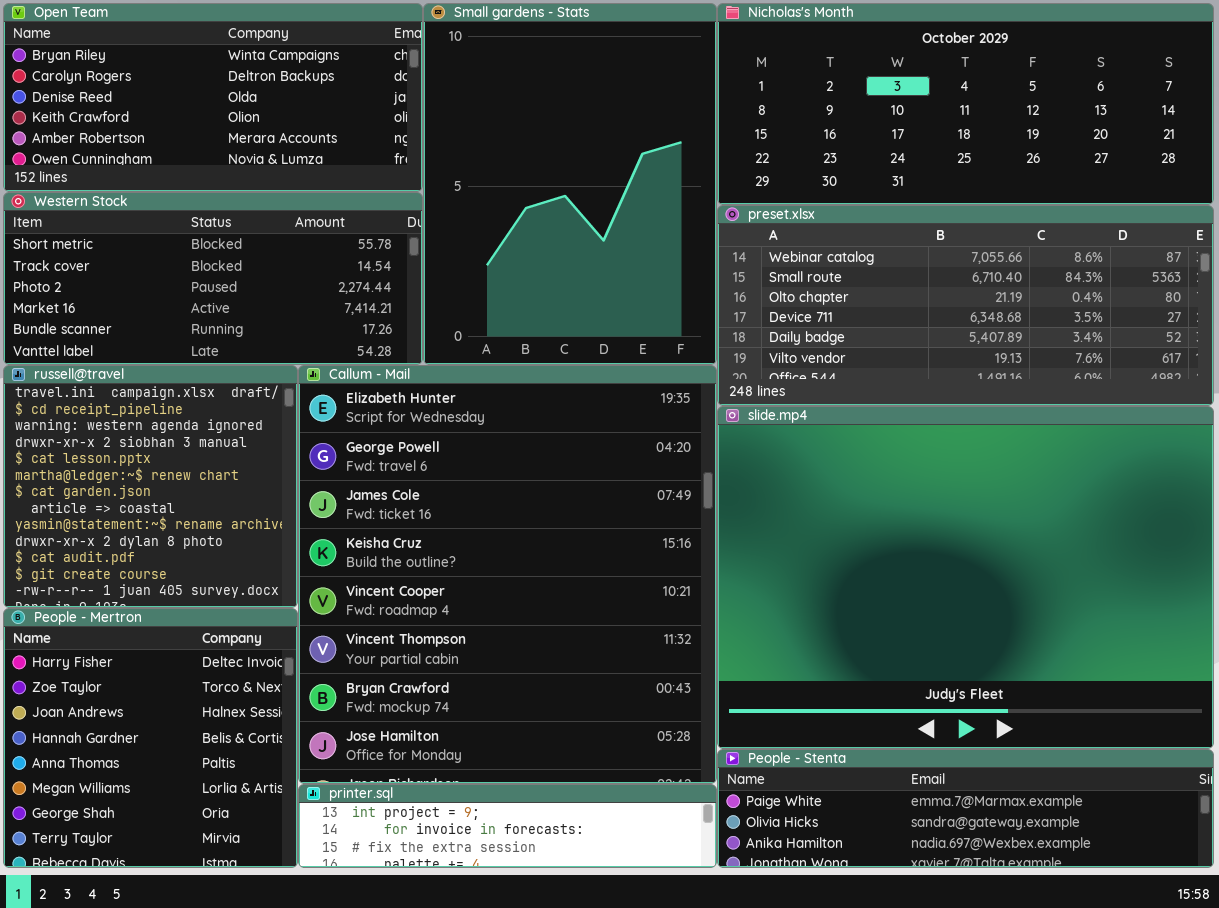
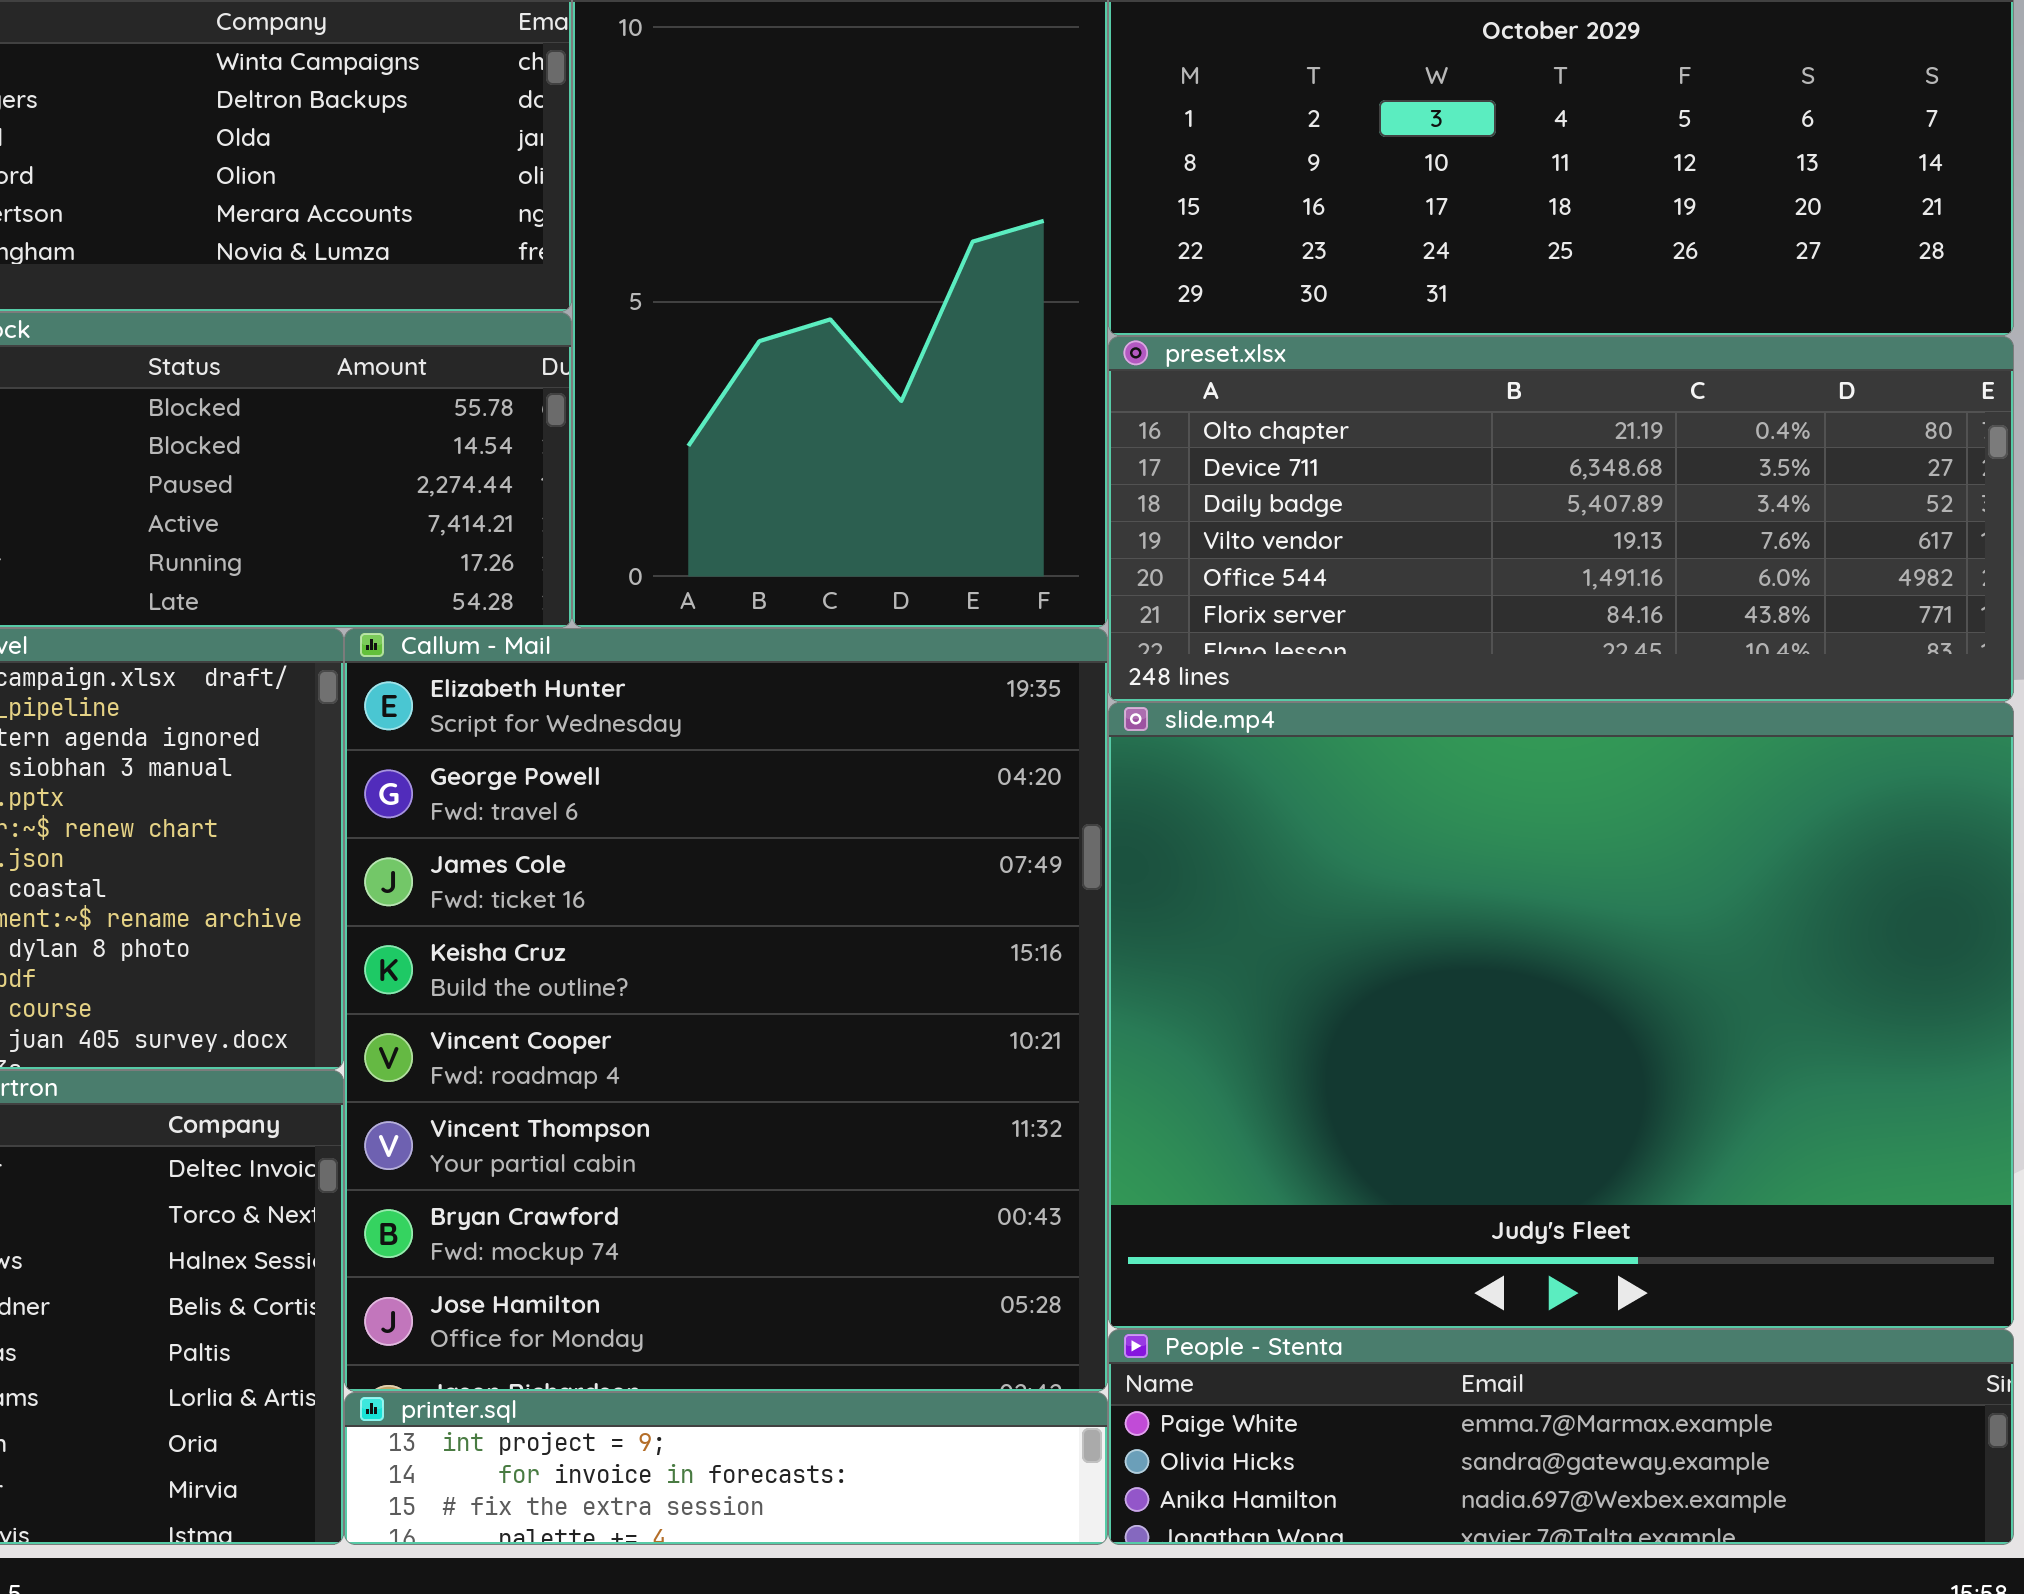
preset.xlsx: [717,205,1214,406] -> [1108,336,2014,702], scrolled down 2 rows

